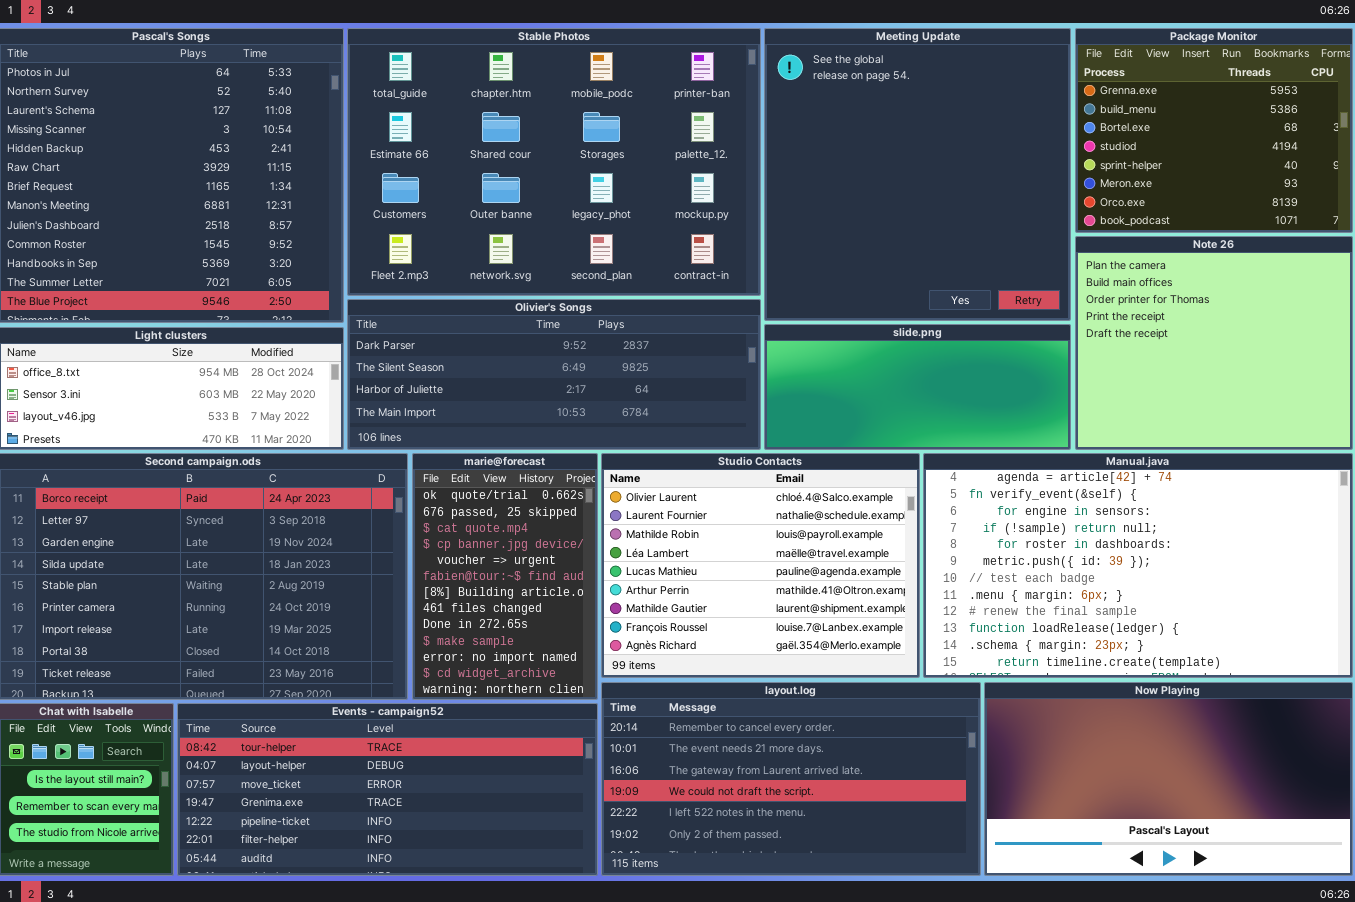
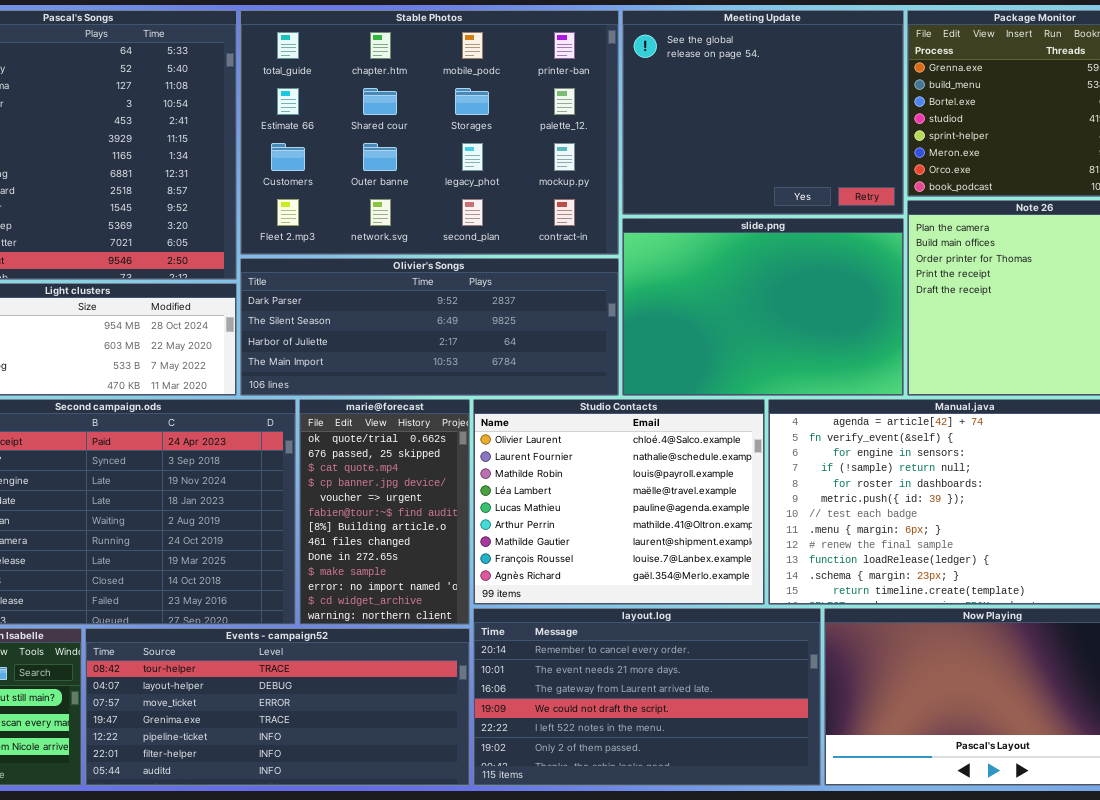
Meeting Update: [764,28,1071,321] -> [622,10,904,215], resized
slide.png: [764,324,1071,450] -> [622,218,904,396], resized

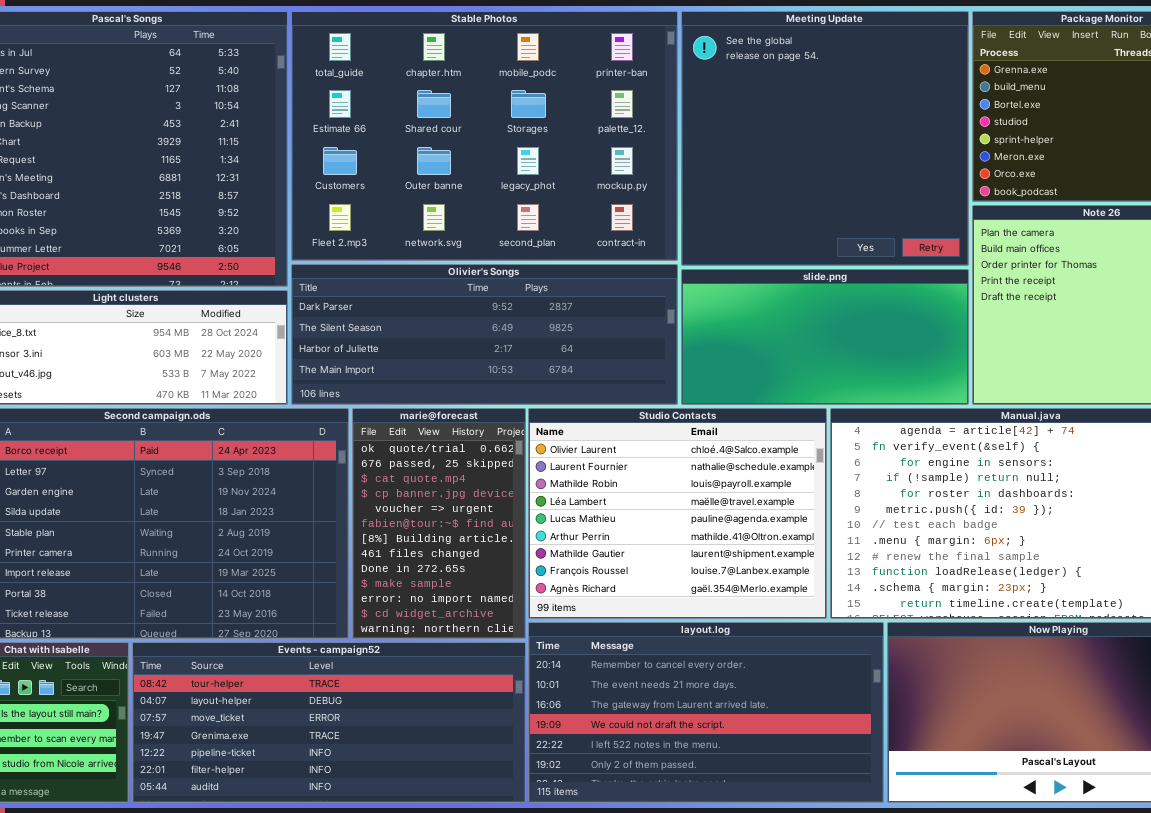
Meeting Update: [622,10,904,215] -> [681,11,969,266], resized
slide.png: [622,218,904,396] -> [681,269,969,405], resized

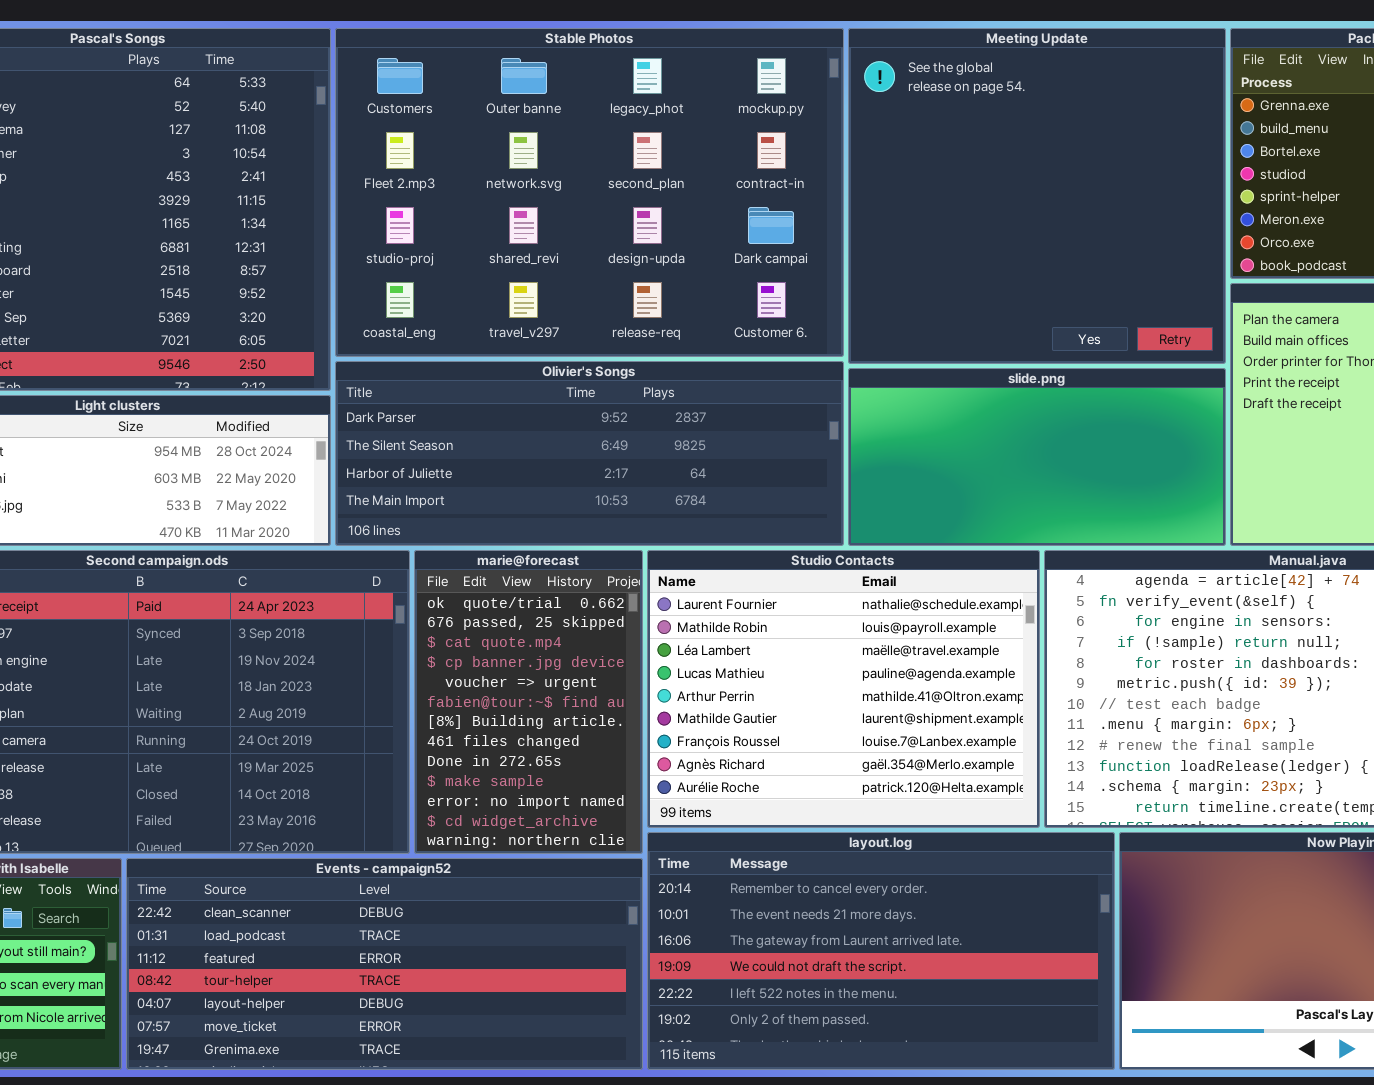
Stable Photos: [291,11,678,261] -> [335,28,844,357], scrolled down 2 rows
Studio Contacts: [528,408,827,619] -> [647,550,1040,828], scrolled down 1 row
Events - campaign52: [132,642,526,803] -> [126,858,643,1070], scrolled up 3 rows

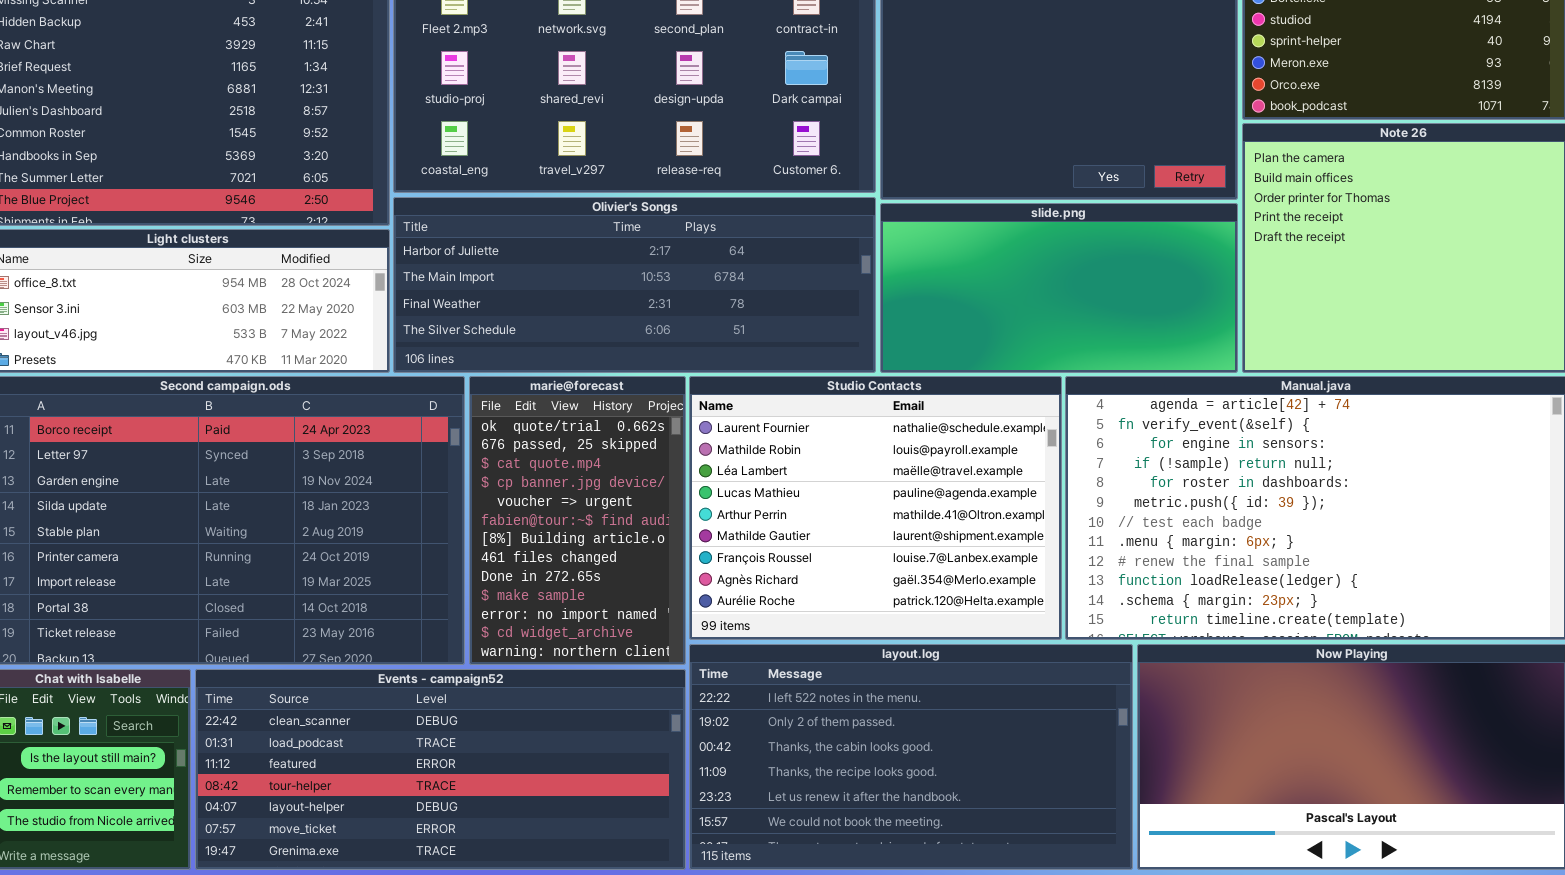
Olivier's Songs: [335,361,844,546] -> [393,197,876,373], scrolled down 2 rows
layout.log: [647,832,1115,1070] -> [689,644,1133,870], scrolled down 4 rows

